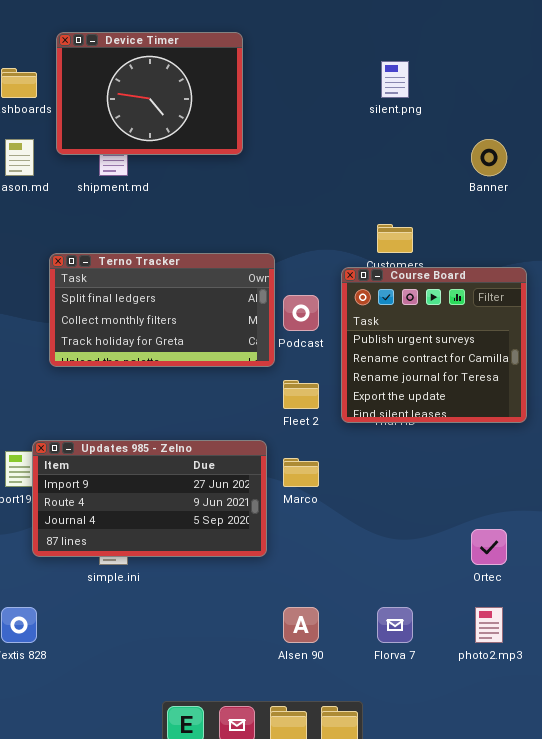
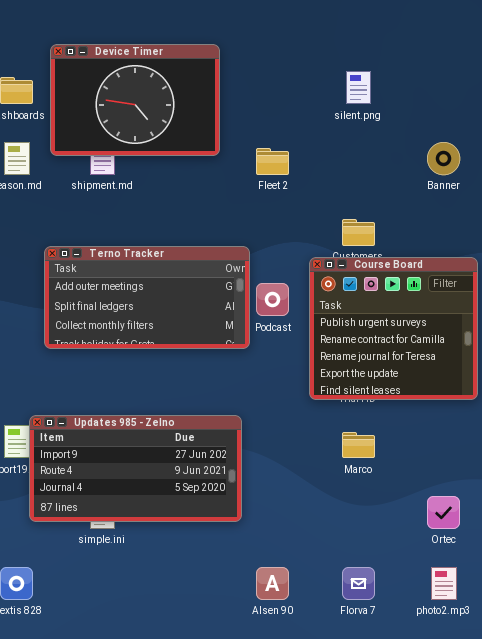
Terno Tracker: [49,253,275,367] -> [44,246,250,349], scrolled up 1 row
Fleet 2: [283,380,319,409] -> [256,148,289,175], moved
Marco: [283,458,319,487] -> [342,432,375,458], moved

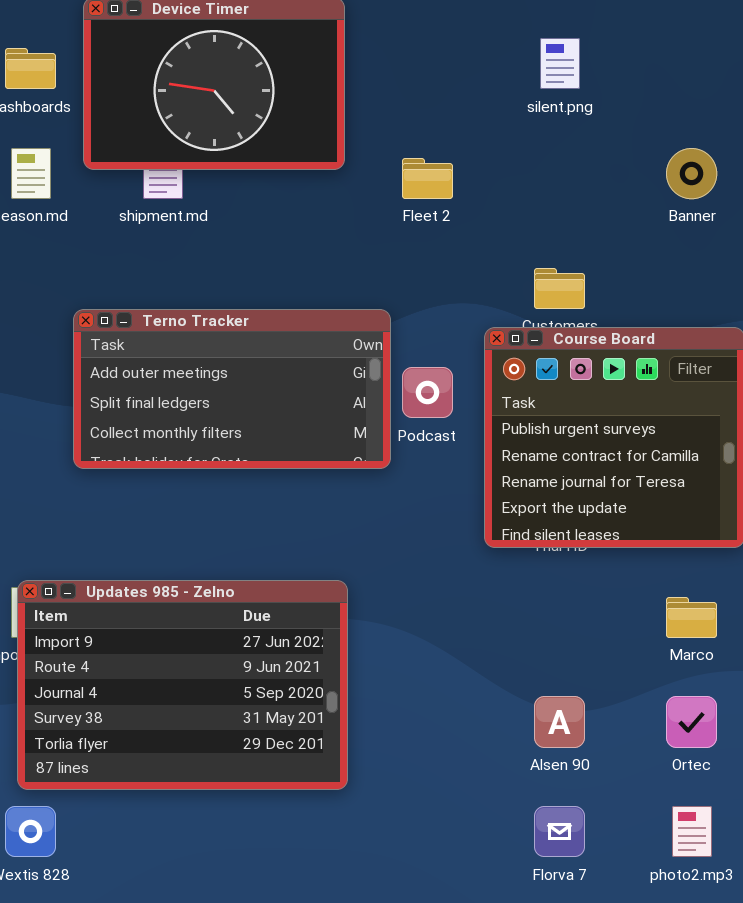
Updates 985 - Zelno: [29,415,242,522] -> [17,580,348,790], moved, resized
Marco: [342,432,375,458] -> [666,597,717,638], moved
Alsen 90: [256,567,289,600] -> [534,696,585,748], moved

